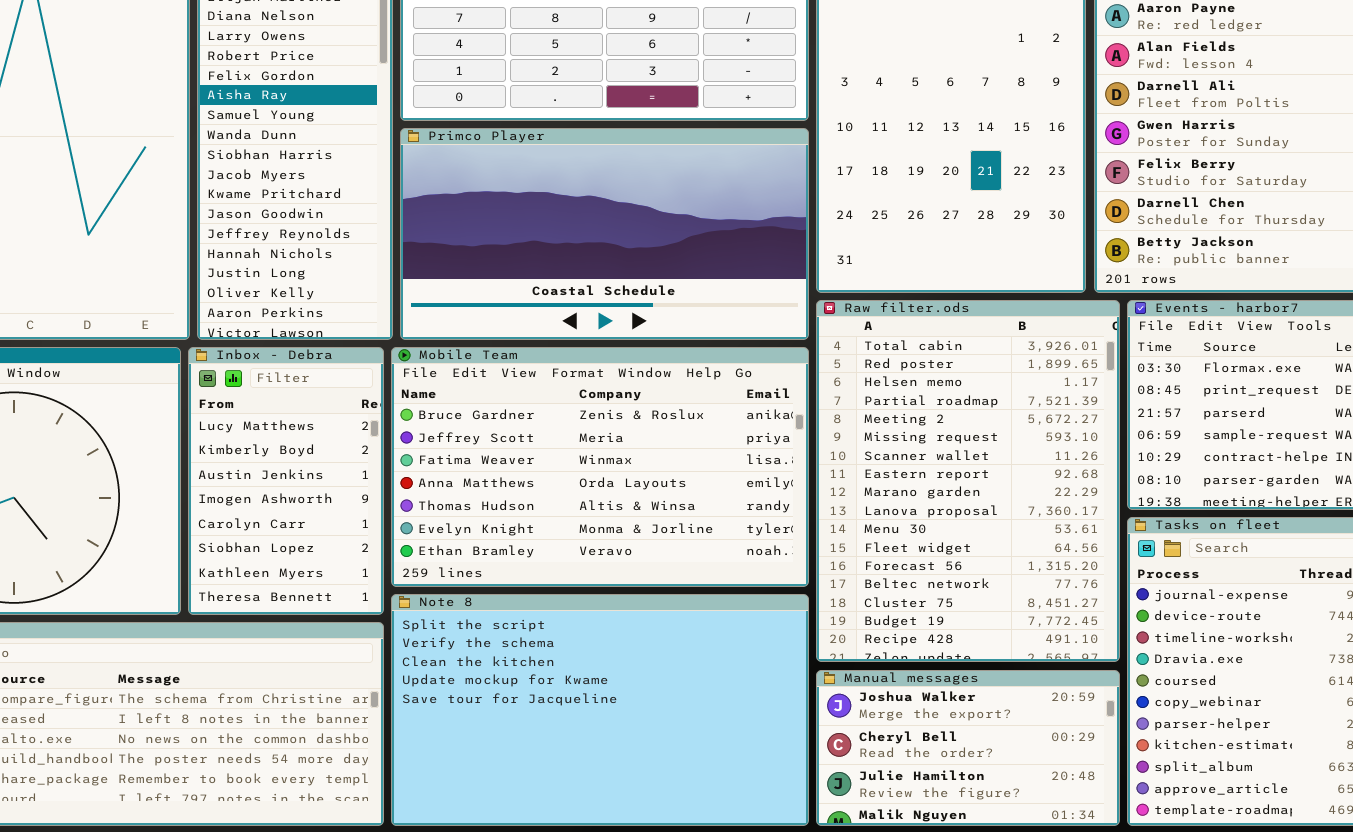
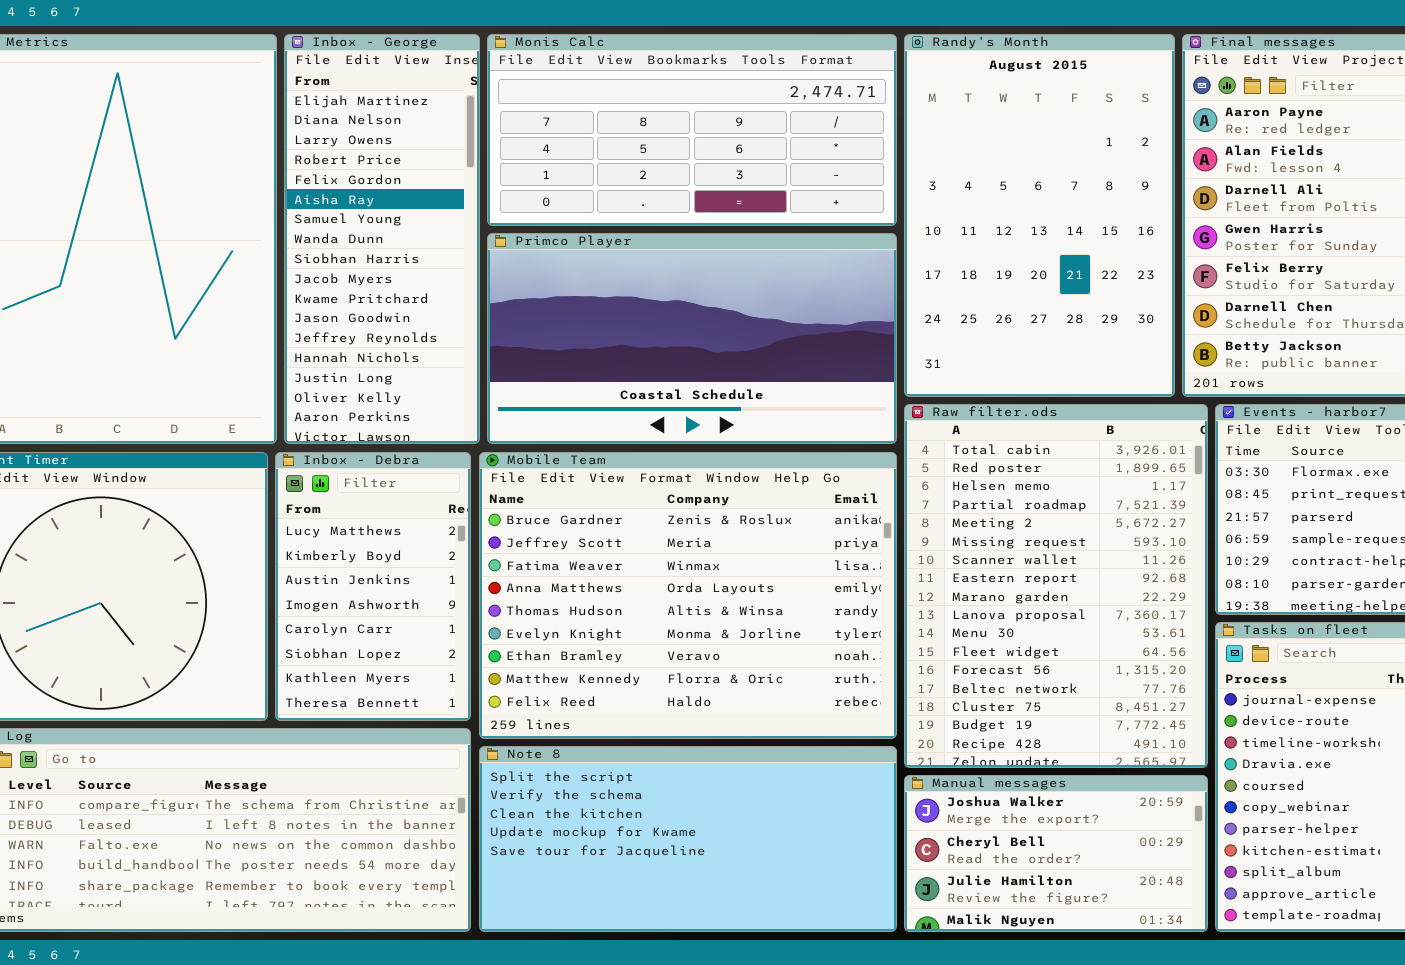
Mobile Team: [391,347,809,587] -> [479,452,897,739], resized
Note 8: [391,594,809,826] -> [479,746,897,932], resized

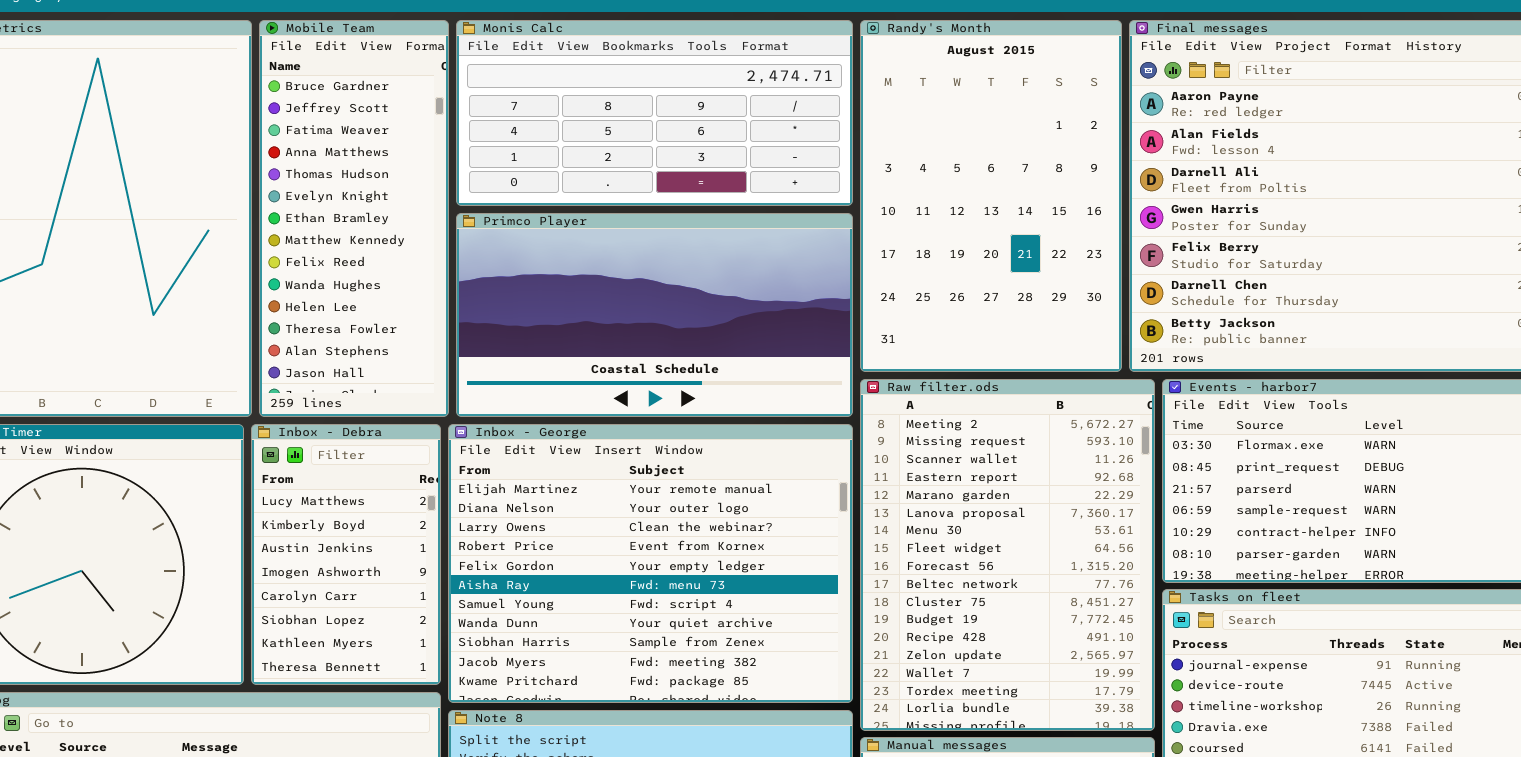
Inbox - George: [284,34,480,444] -> [448,424,853,703], moved, resized
Raw filter.ods: [904,404,1208,768] -> [860,379,1155,731], scrolled down 4 rows
Mobile Team: [479,452,897,739] -> [259,20,449,417], moved, resized

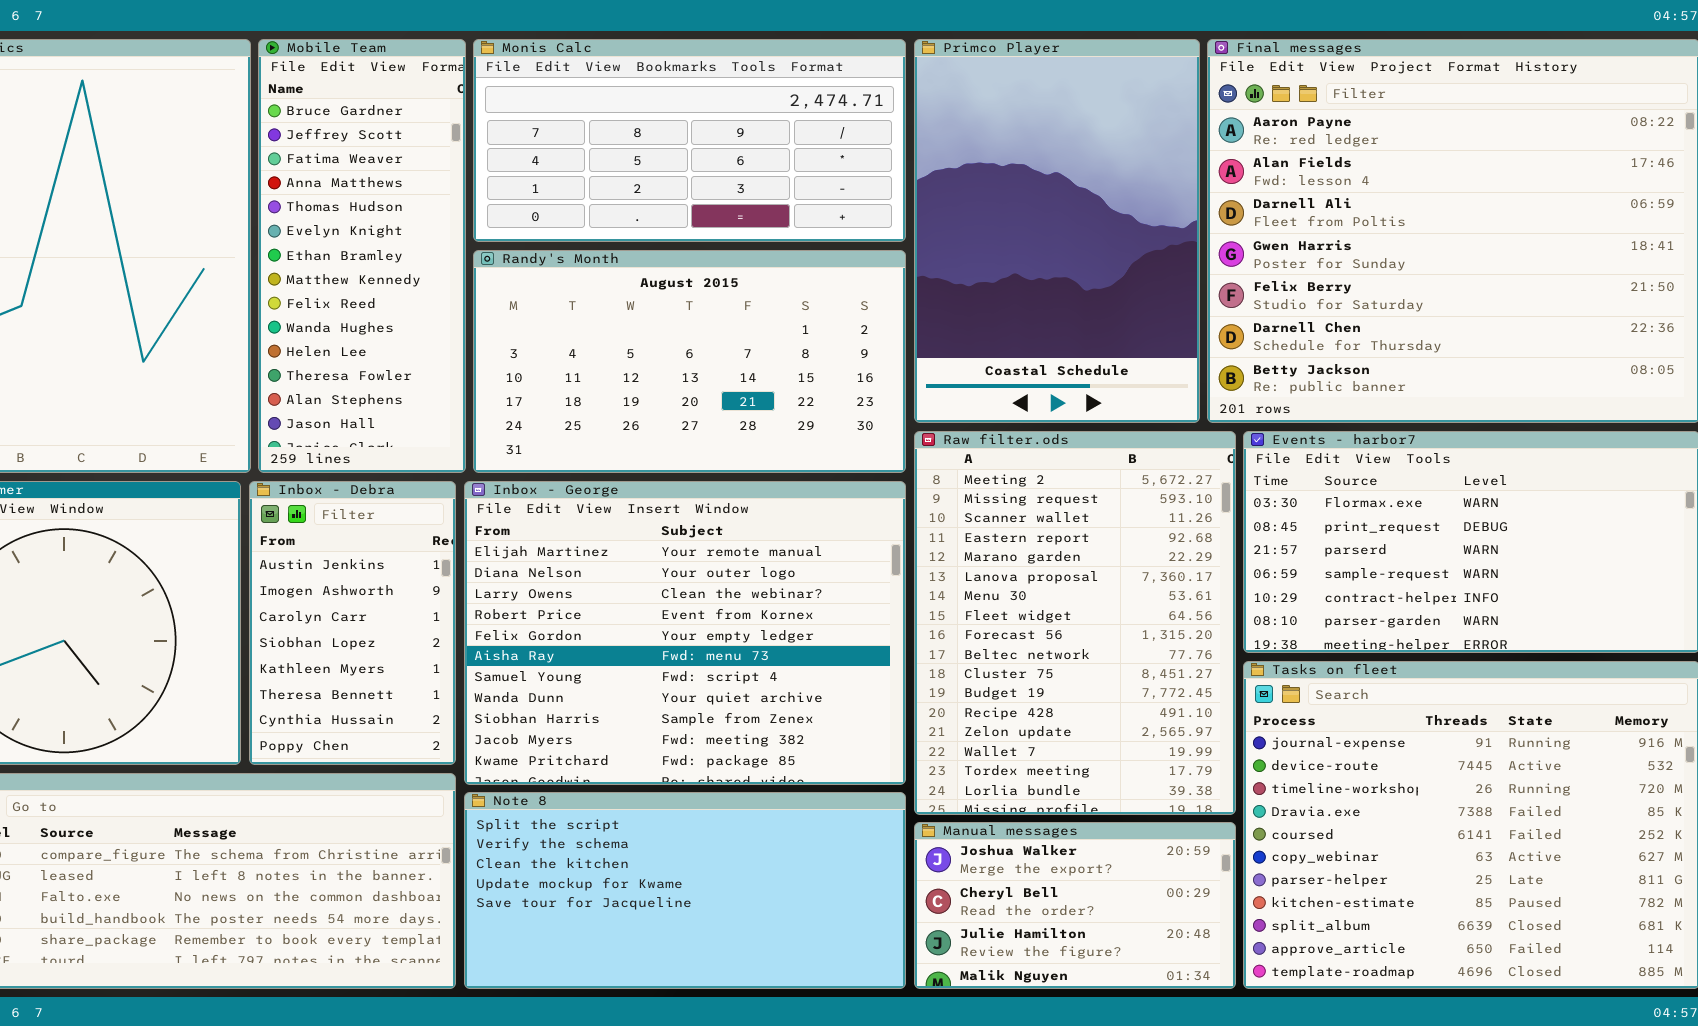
Randy's Month: [860,20,1122,372] -> [473,250,906,473], moved, resized
Primco Player: [456,213,853,417] -> [914,39,1200,423], moved, resized
Inbox - Debra: [251,424,441,685] -> [249,481,456,765], scrolled down 2 rows

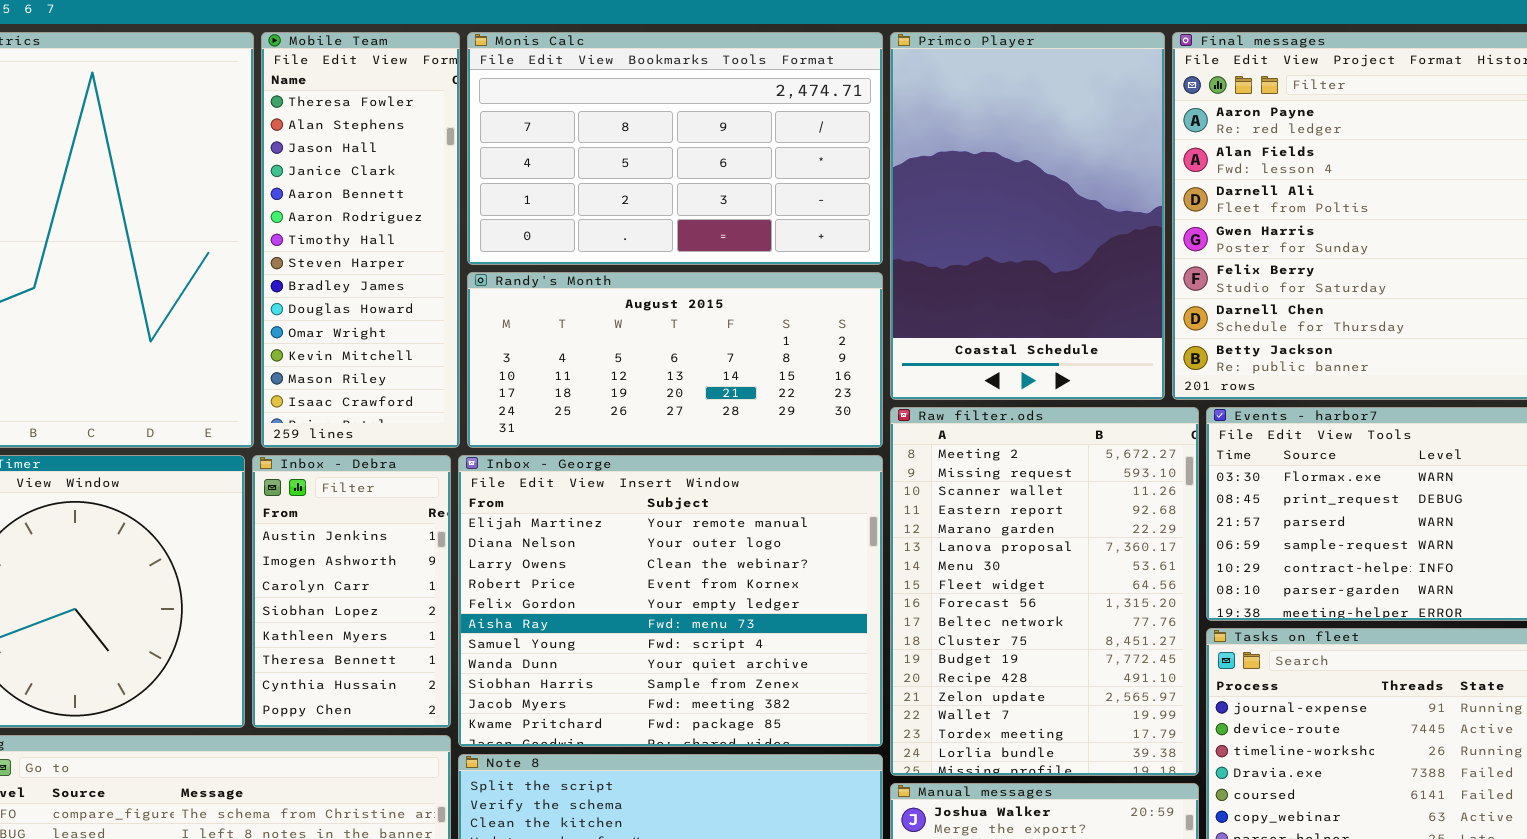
Mobile Team: [258,39,466,473] -> [261,32,460,448], scrolled down 11 rows
Monis Calc: [473,39,906,242] -> [467,32,883,265], resized
Randy's Month: [473,250,906,473] -> [467,272,883,448], resized

